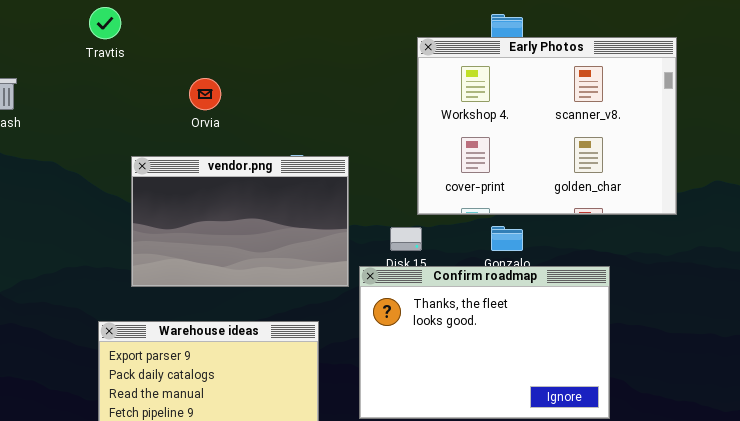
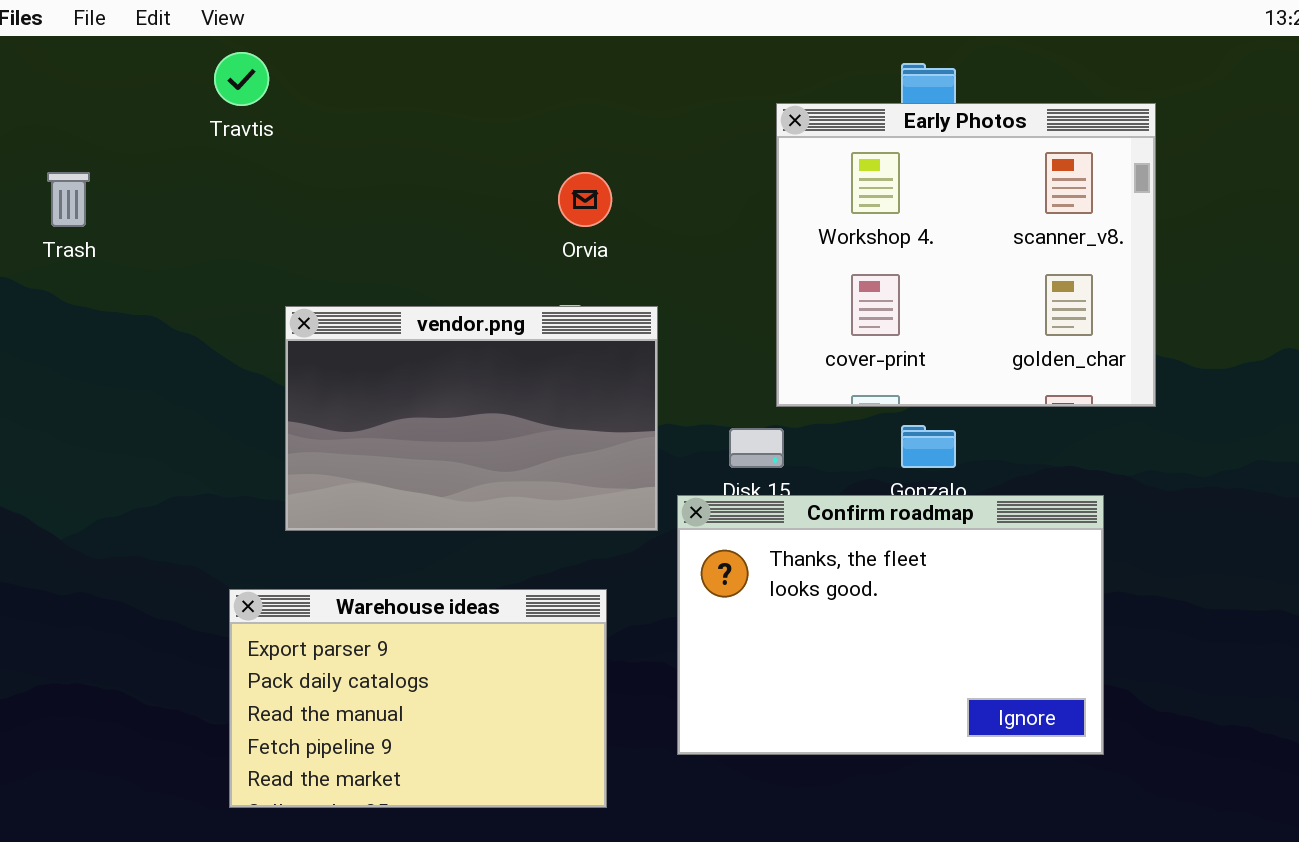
Early Photos: [417,37,677,215] -> [776,103,1156,407], resized
Orvia: [189,78,221,110] -> [558,172,612,227], moved

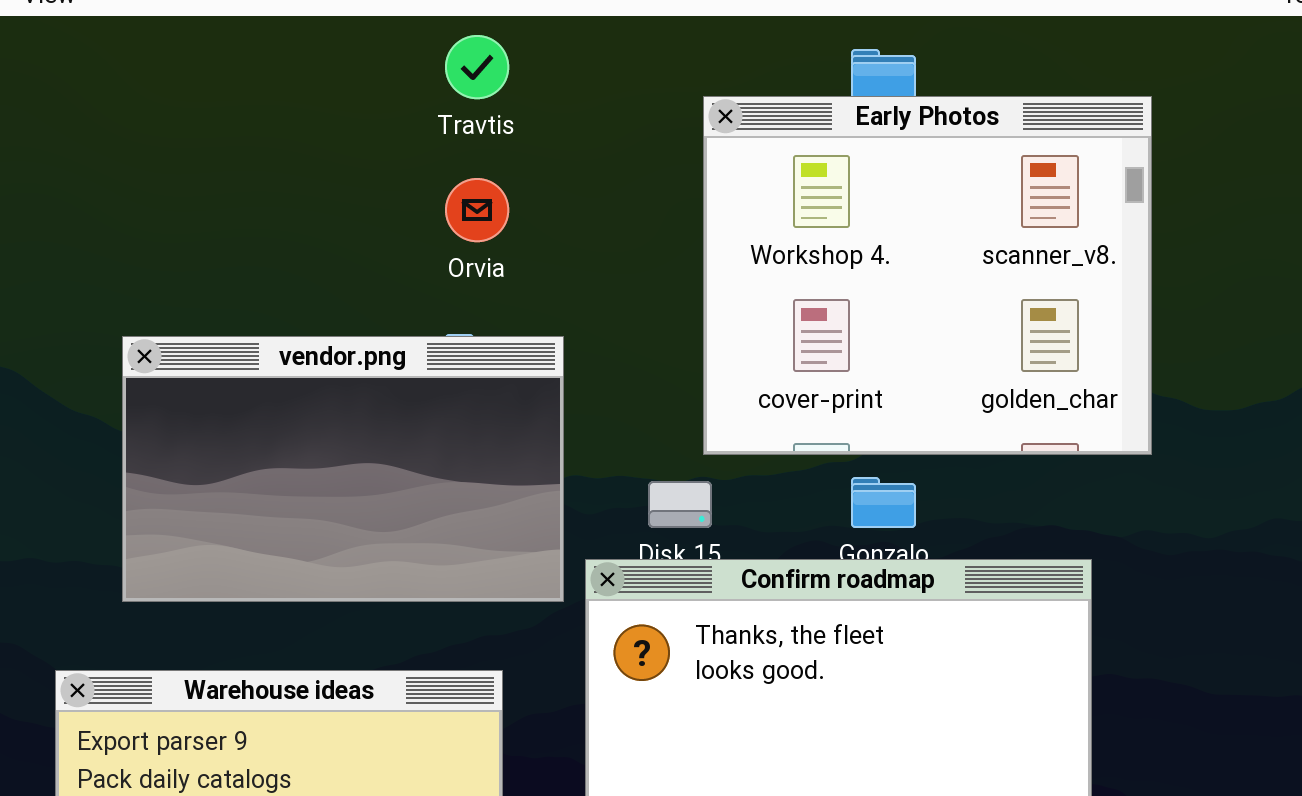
Travtis: [214,52,269,106] -> [445,35,509,99], moved

